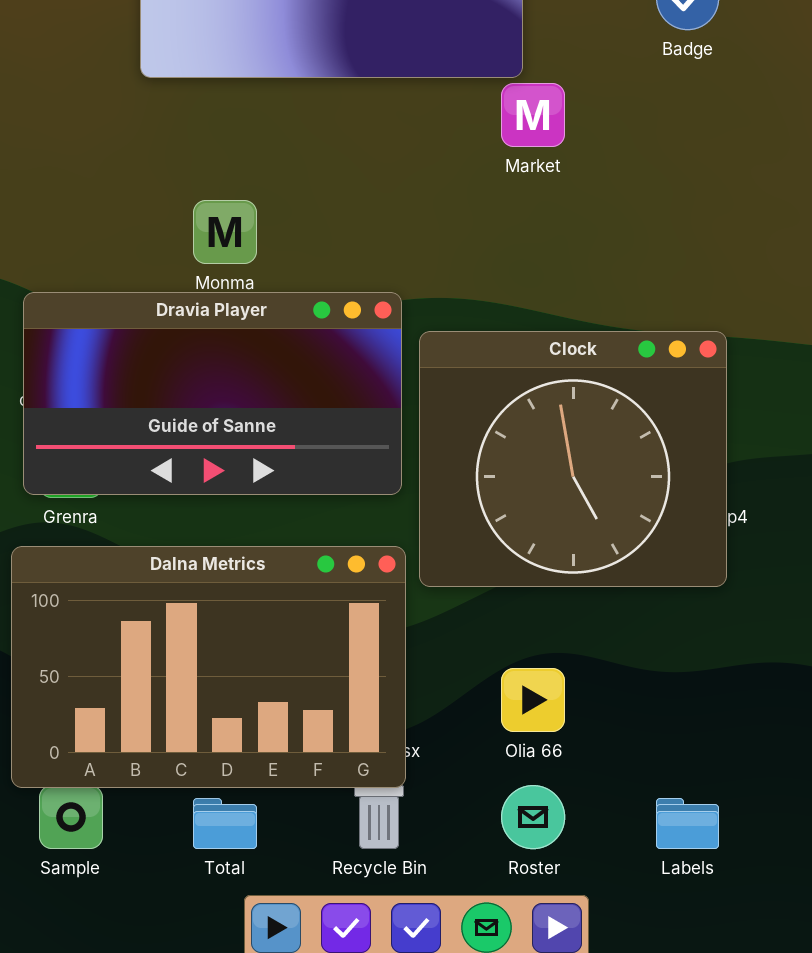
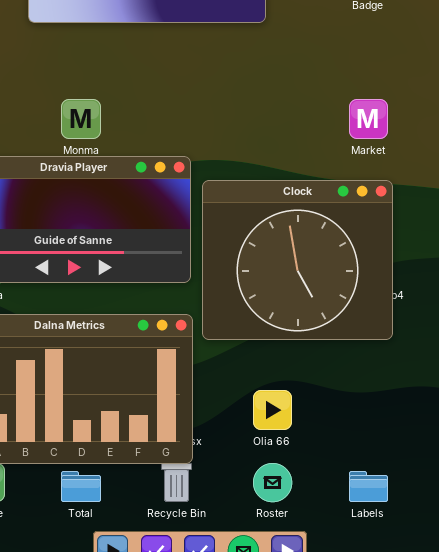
Market: [501,83,565,147] -> [349,99,388,139], moved

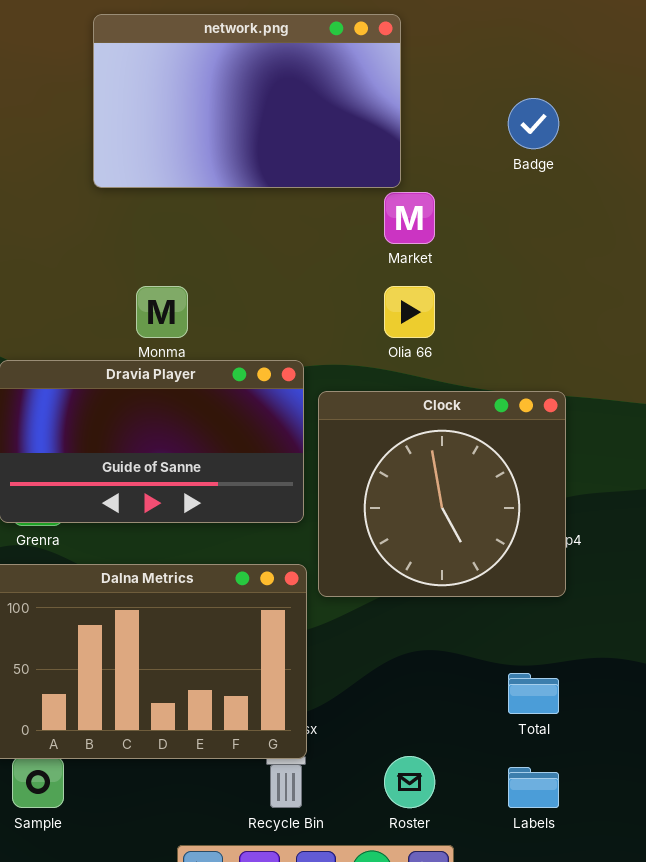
Market: [349,99,388,139] -> [384,192,435,244], moved
Olia 66: [253,390,292,430] -> [384,286,435,338], moved
Total: [61,471,101,502] -> [508,673,559,714], moved

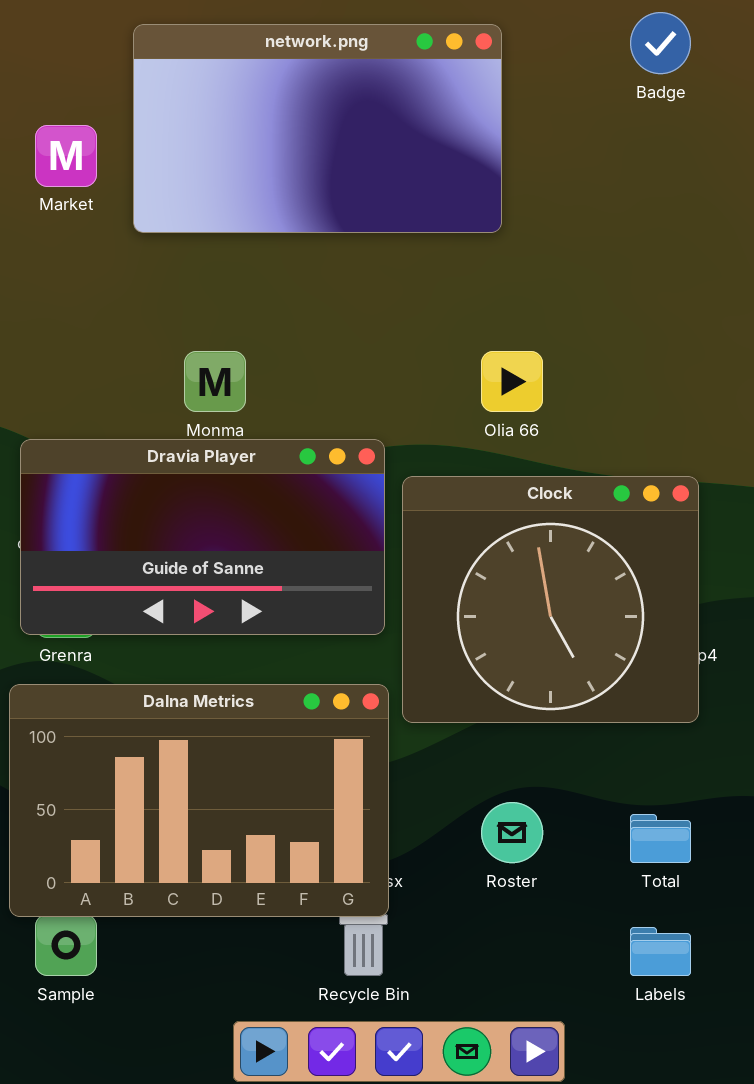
Badge: [508,98,559,149] -> [630,12,691,74], moved
Market: [384,192,435,244] -> [35,125,97,187], moved
Roster: [384,756,435,808] -> [481,802,543,863], moved

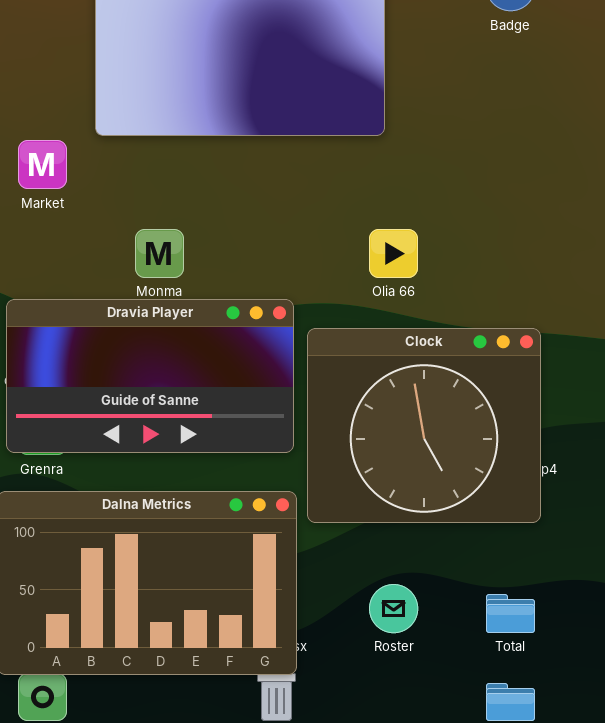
Market: [35,125,97,187] -> [18,140,67,189], moved

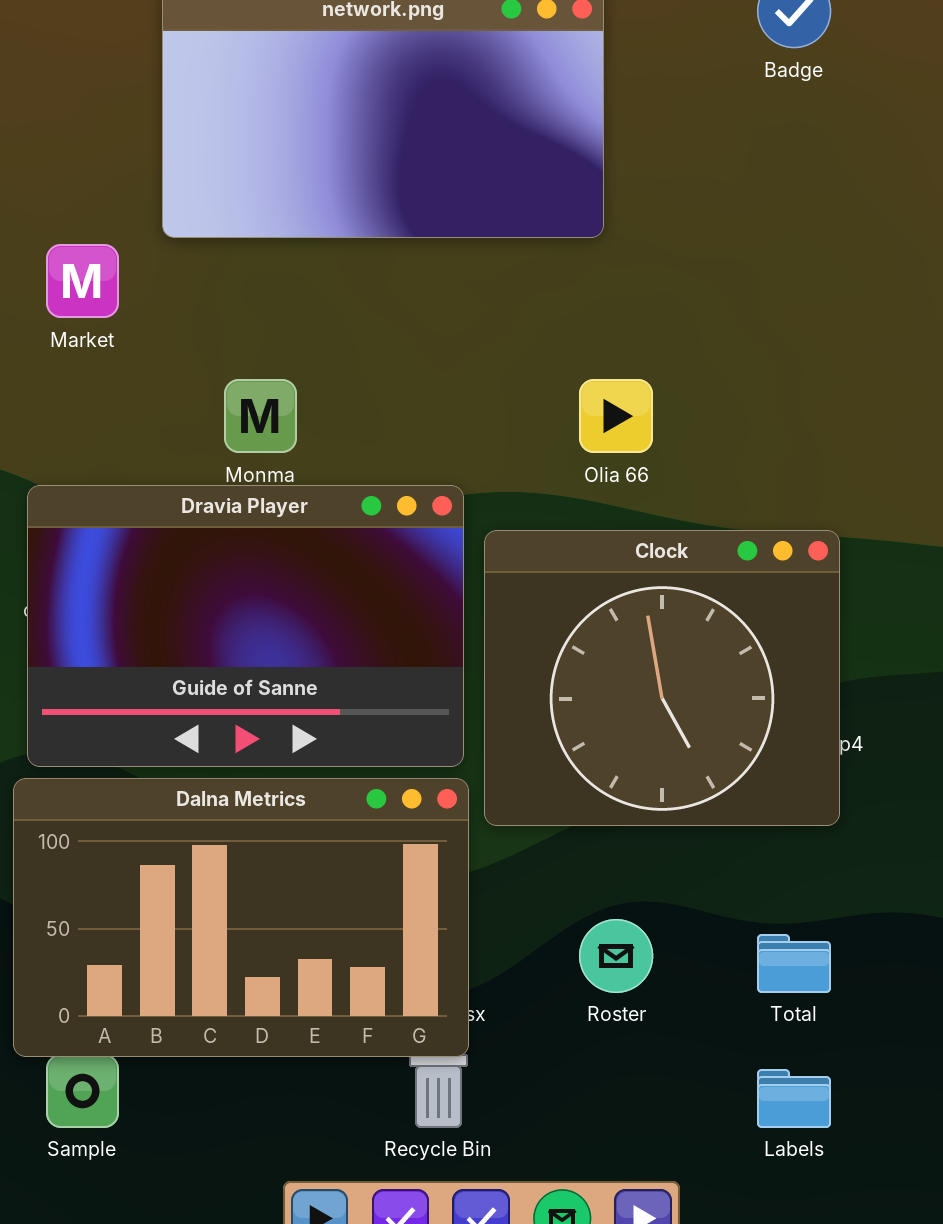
Dravia Player: [6,299,294,453] -> [27,485,464,767], resized

